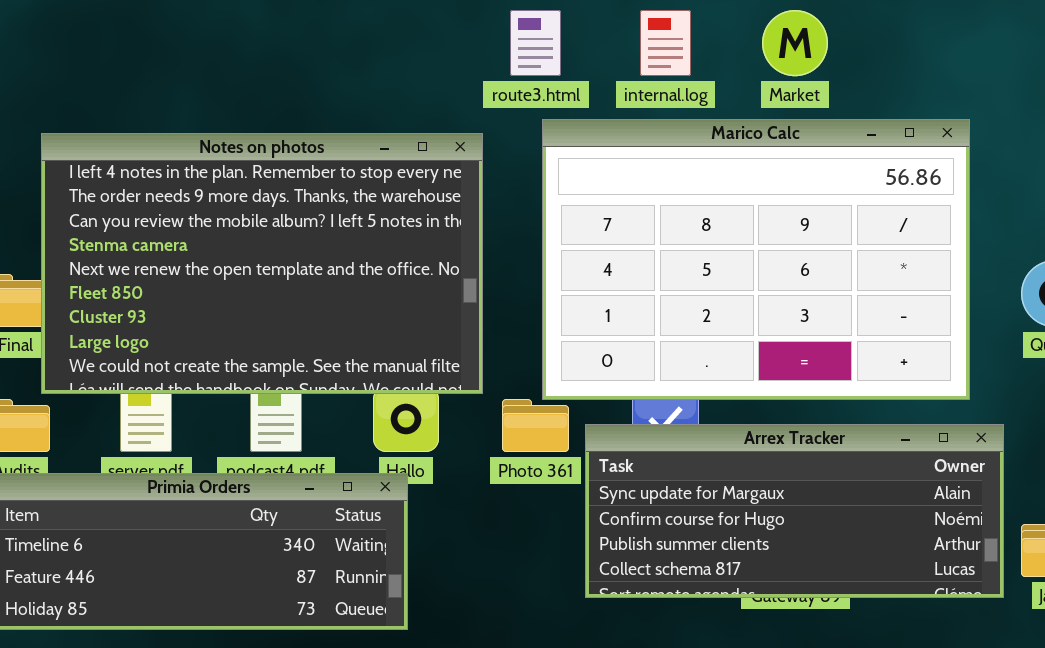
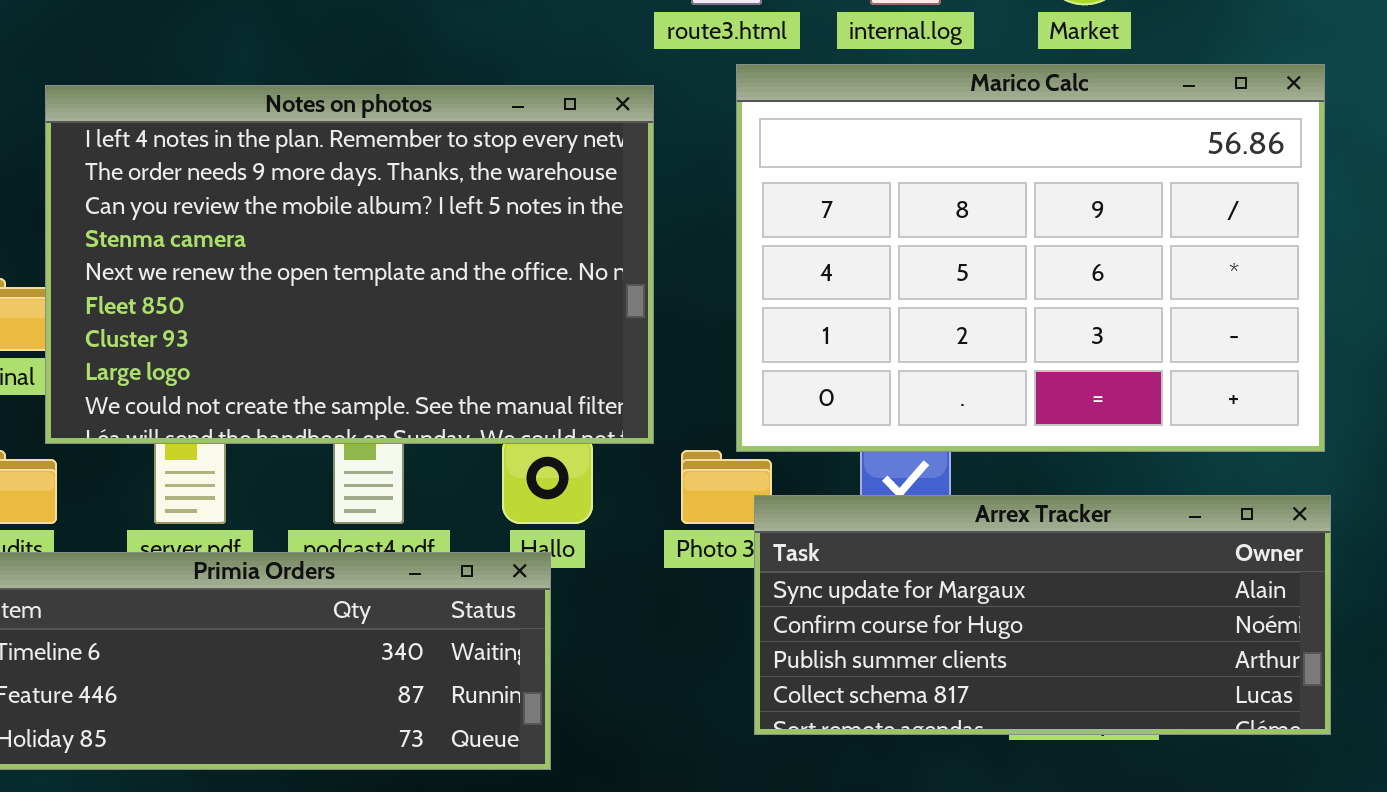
Arrex Tracker: [585,424,1004,598] -> [754,495,1331,735], moved

